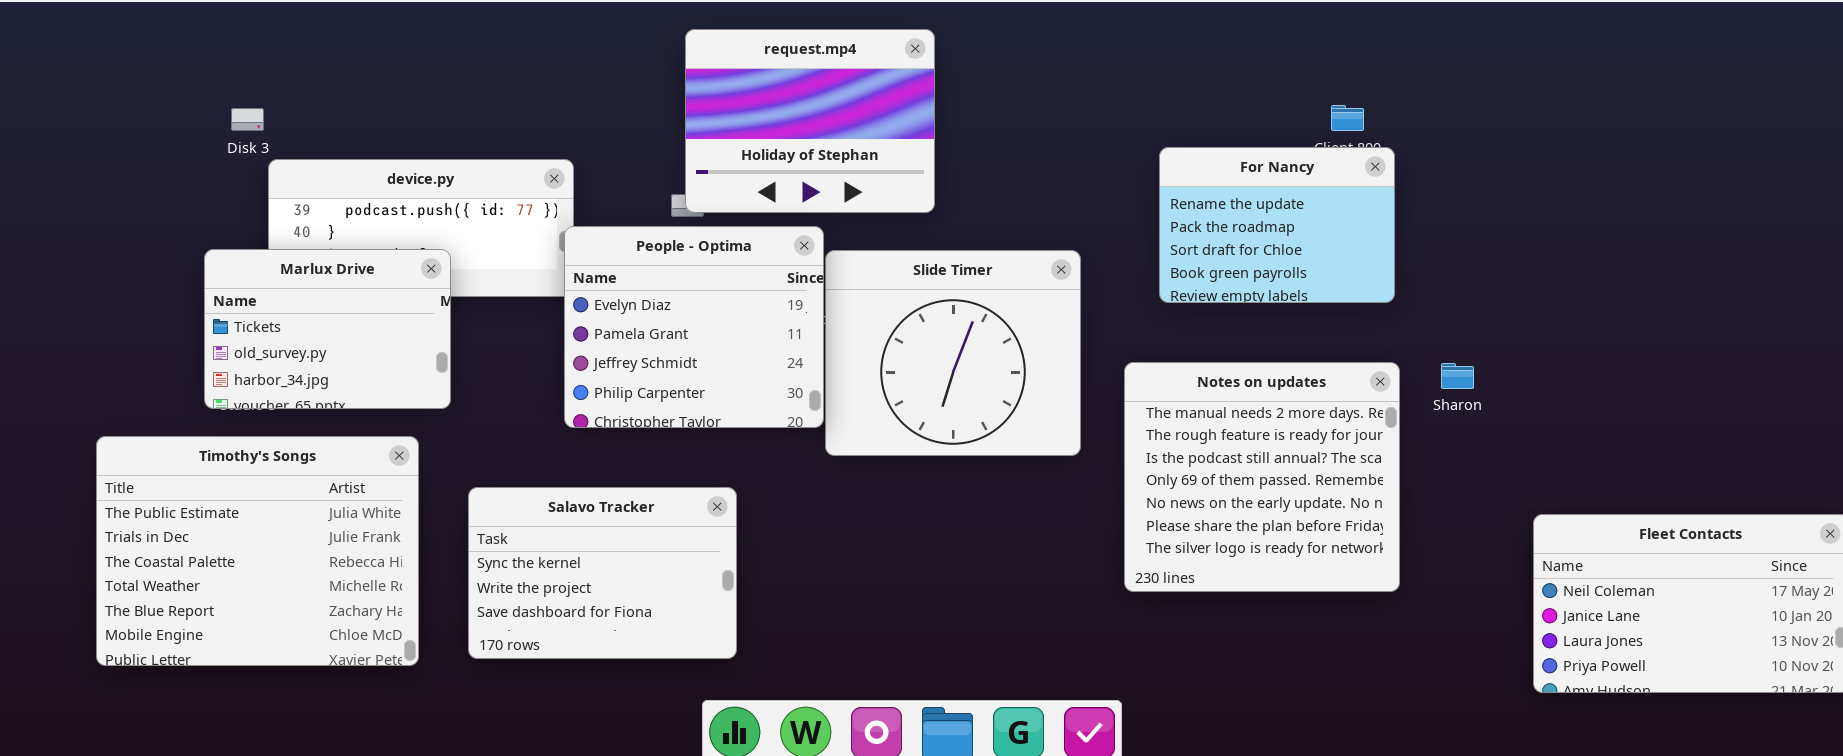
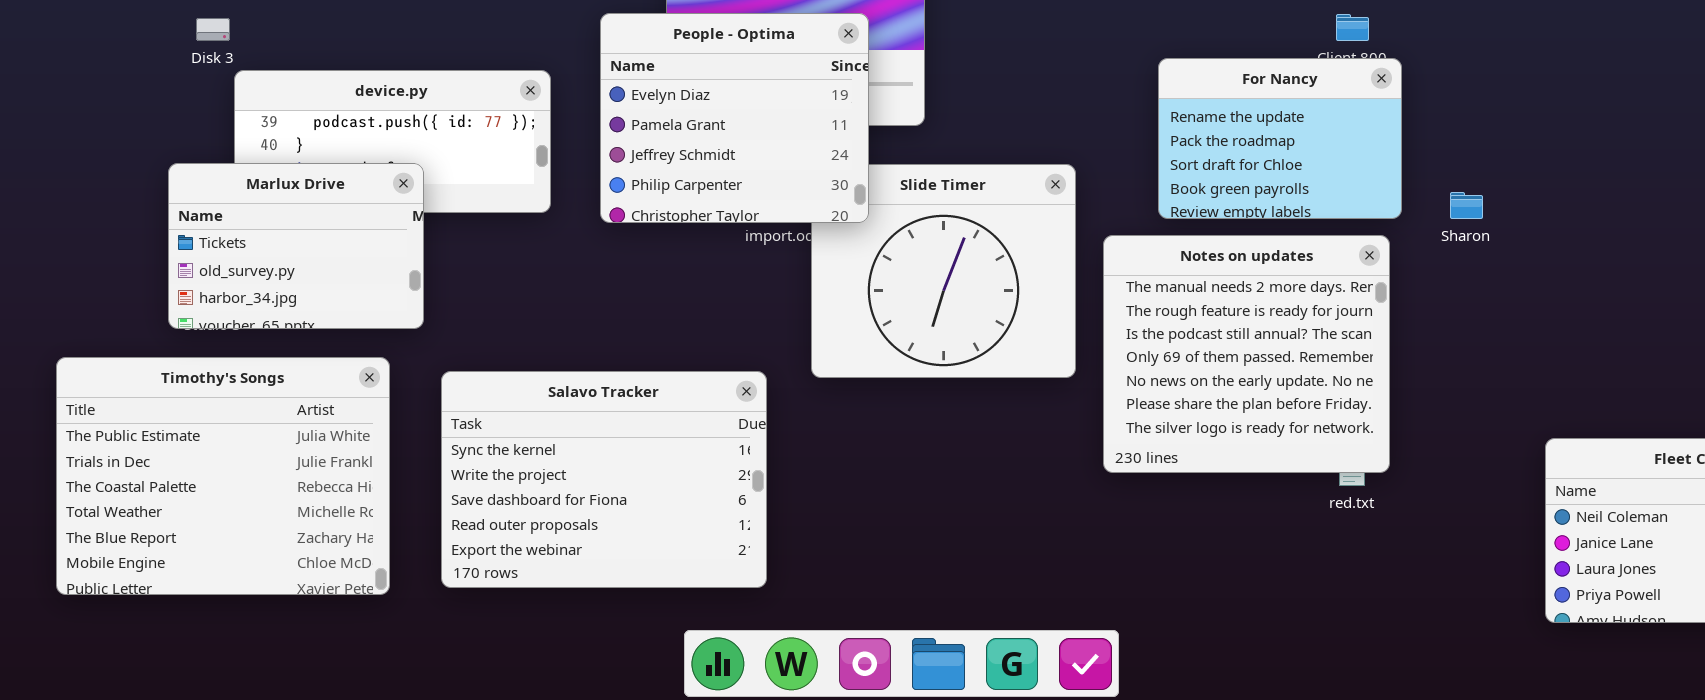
People - Optima: [564,226,824,428] -> [600,13,869,223], moved
Notes on updates: [1124,362,1400,592] -> [1103,235,1390,473], moved
Sharon: [1441,363,1474,389] -> [1450,192,1483,219], moved
Salavo Tracker: [468,487,737,659] -> [441,371,767,588], resized

